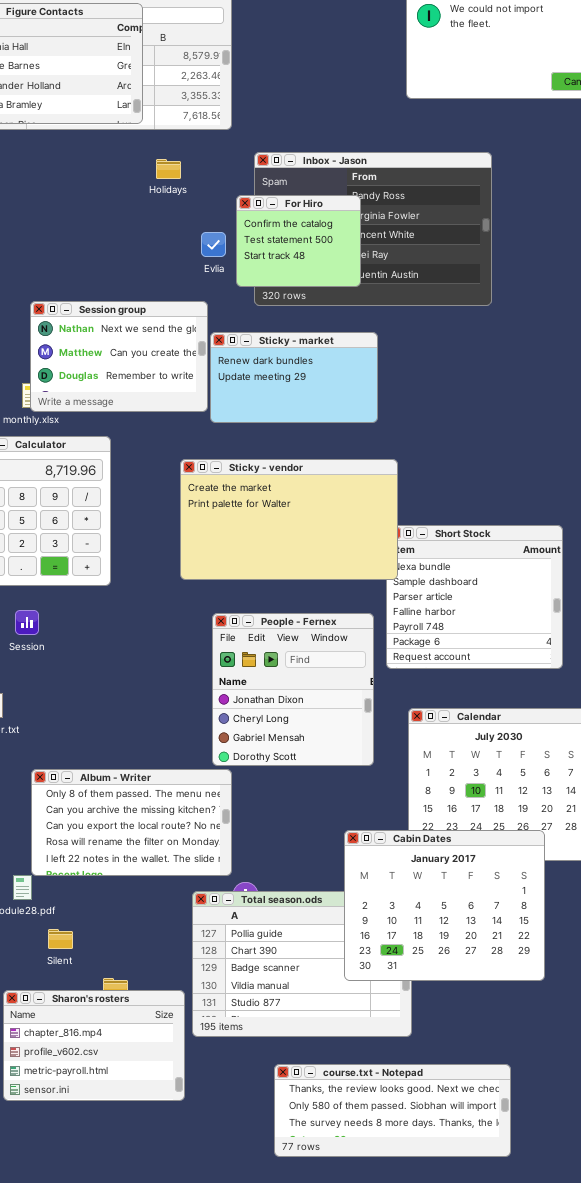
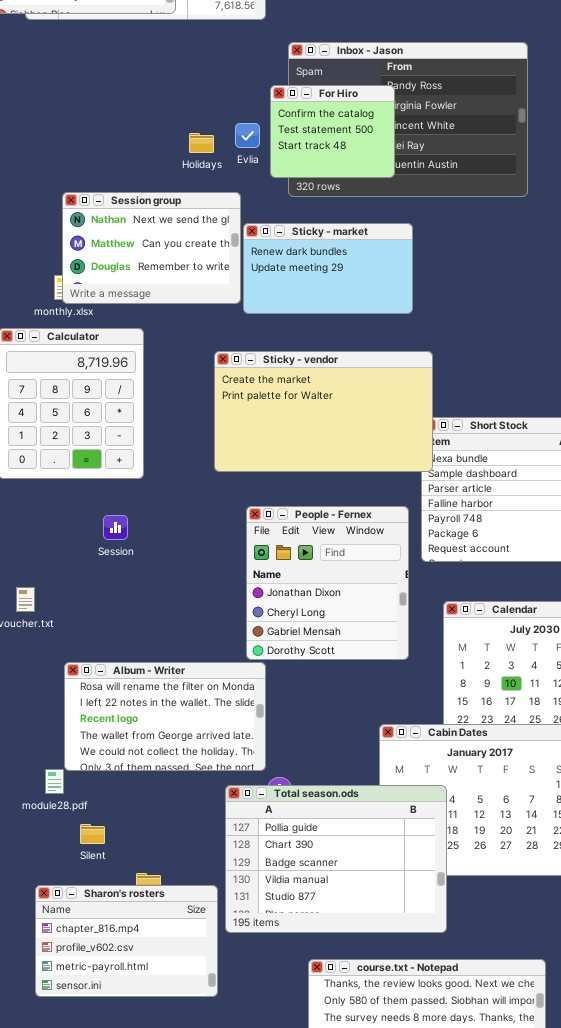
Holidays: [156,159,181,179] -> [189,133,214,153], moved
Session: [15,610,39,635] -> [103,515,128,540], moved
Album - Writer: [31,769,232,876] -> [64,662,266,771], scrolled down 3 rows
Total season.ods: [192,891,412,1037] -> [225,785,447,933], raised

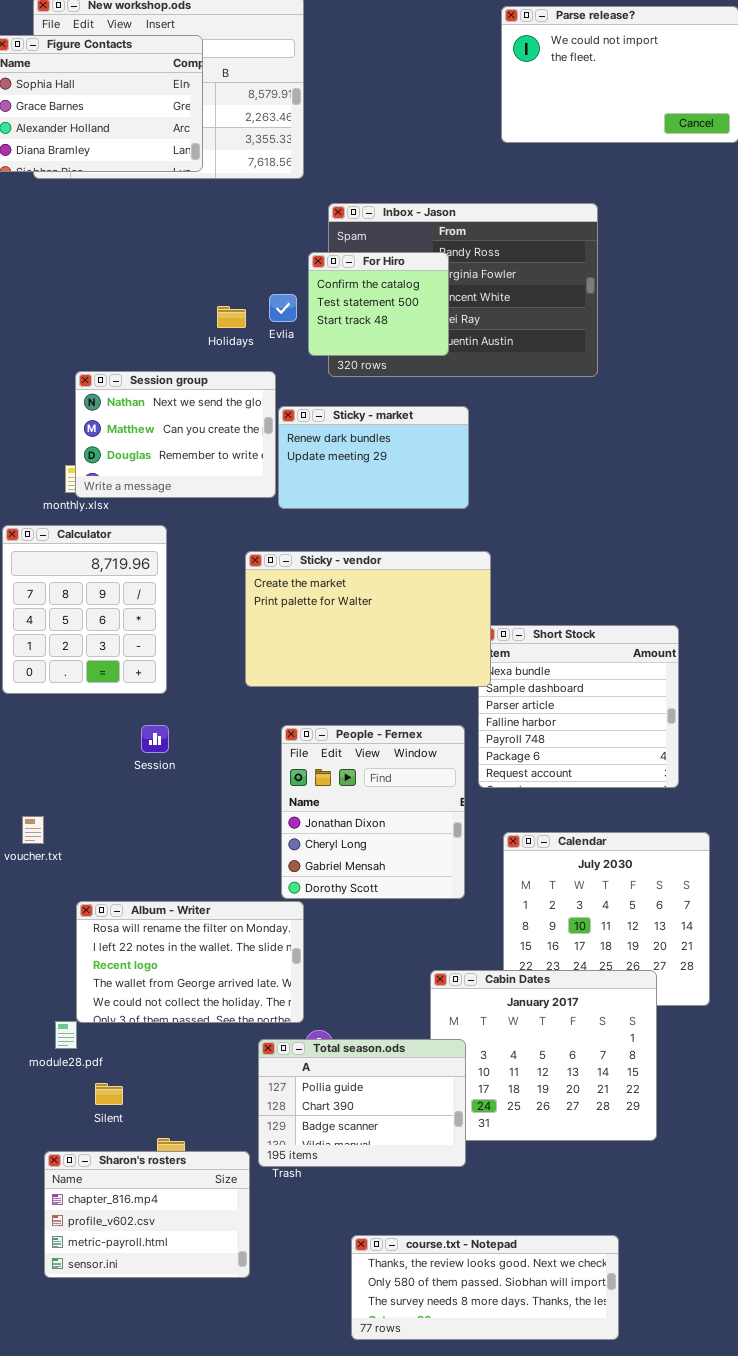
Session: [103,515,128,540] -> [141,725,169,753], moved
Total season.ods: [225,785,447,933] -> [258,1039,466,1167], resized

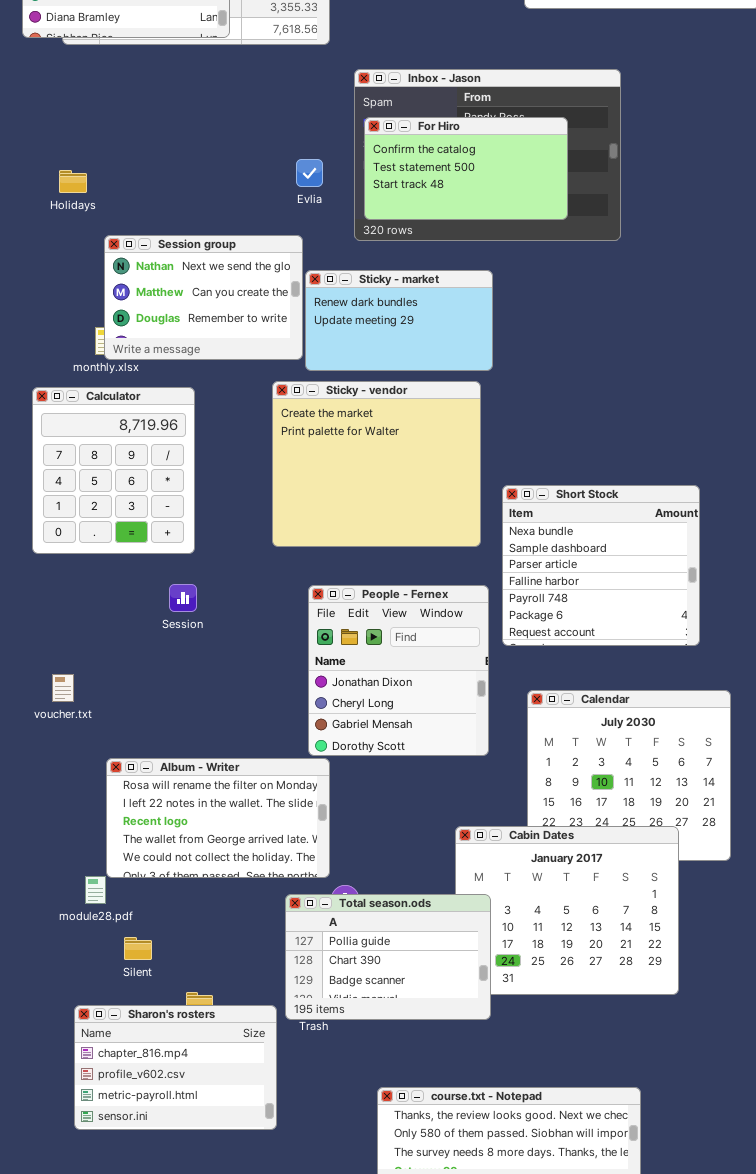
For Hiro: [308,252,449,356] -> [364,117,568,220], moved, resized
Holidays: [217,306,246,328] -> [59,170,87,193], moved
Sticky - vendor: [245,551,491,687] -> [272,381,481,547], resized

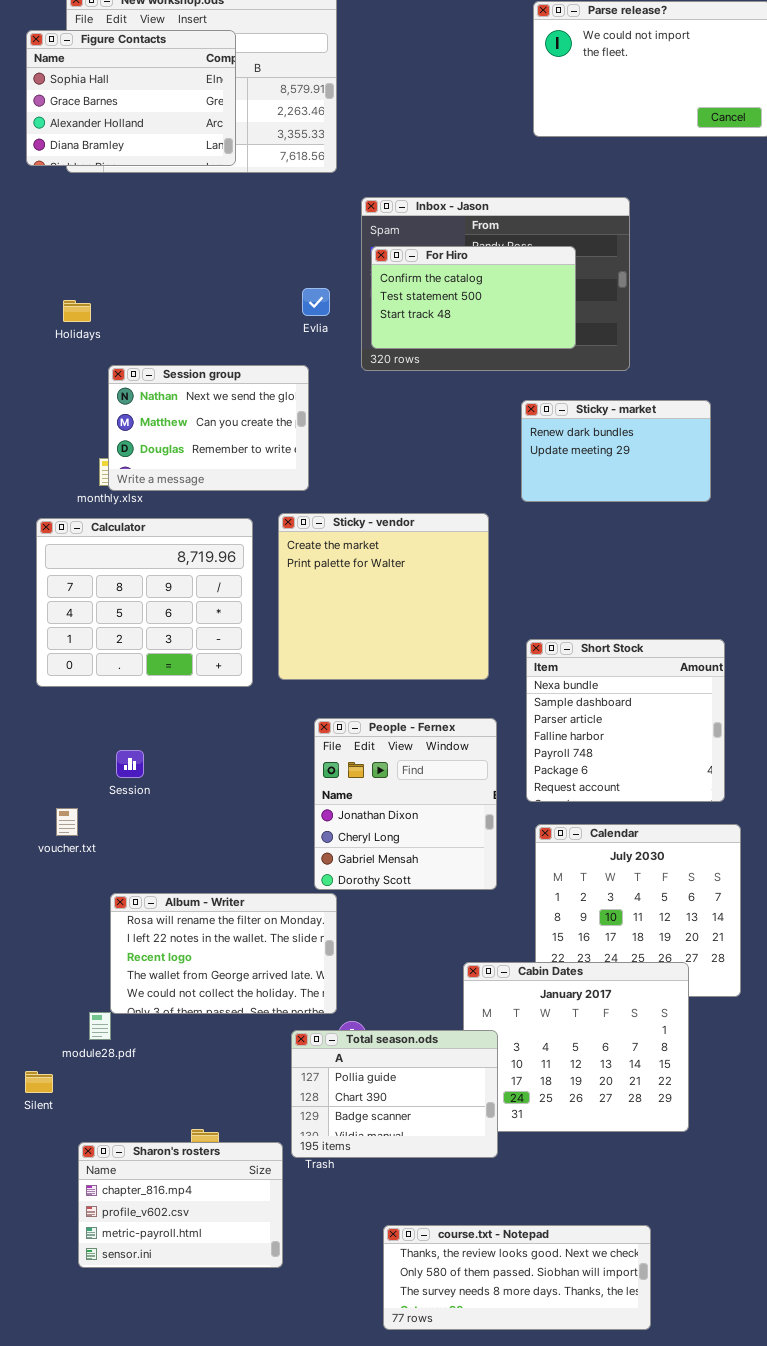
Sticky - market: [305,270,493,371] -> [521,400,711,502], moved
Calculator: [32,387,195,554] -> [36,518,253,687], resized
Short Stock: [502,485,700,646] -> [526,639,725,802], moved
Session: [169,584,197,612] -> [116,750,144,778], moved
Silent: [124,937,152,960] -> [25,1071,53,1093], moved

